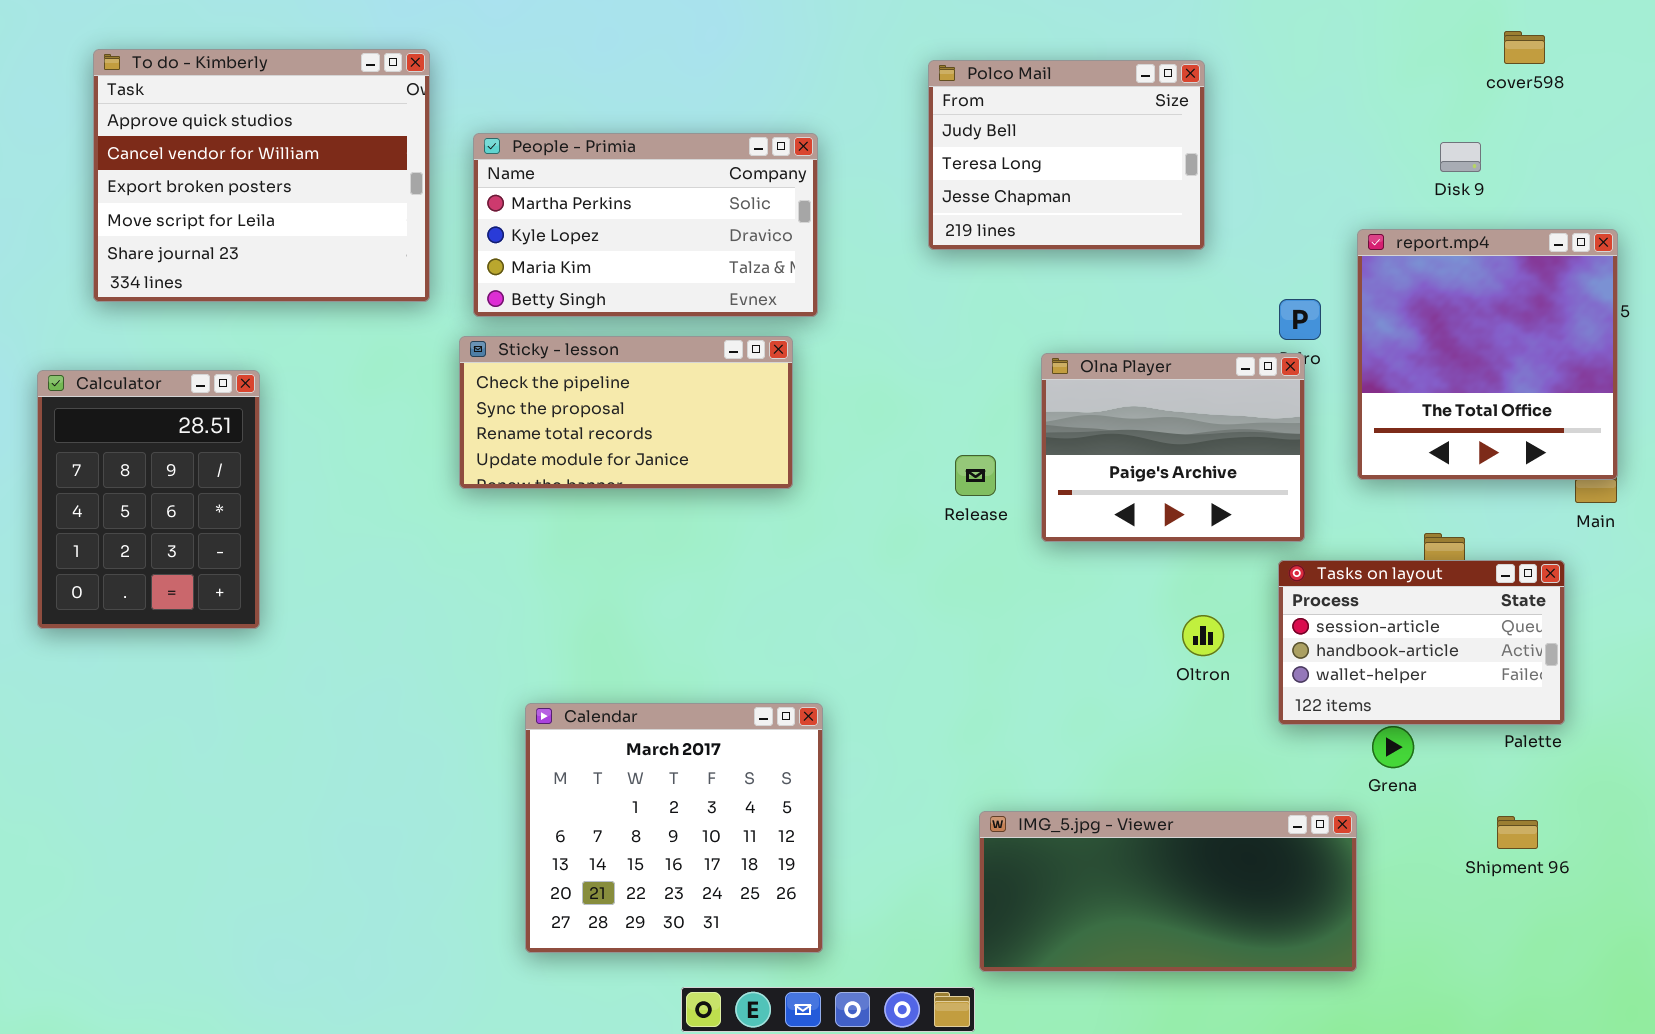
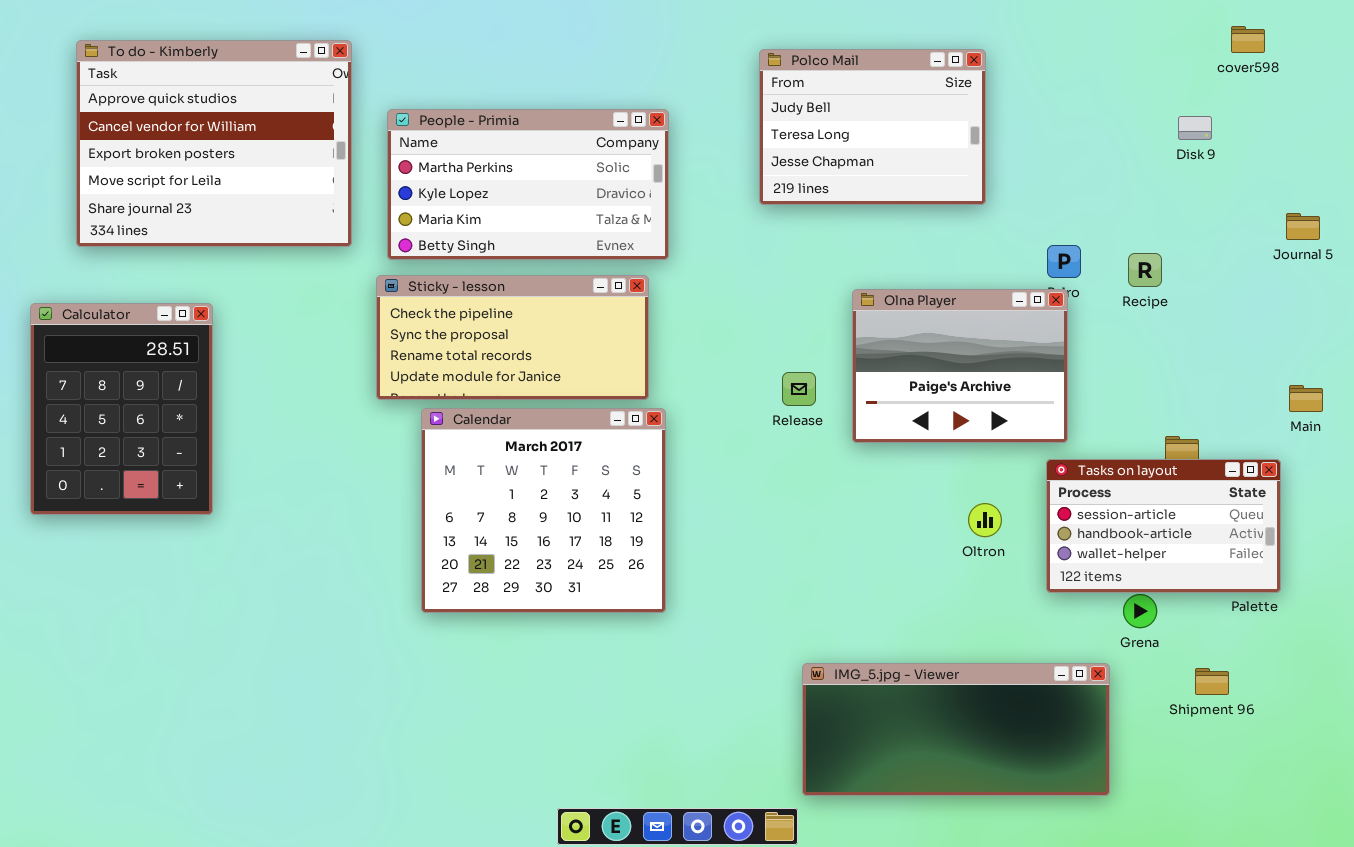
report.mp4: [1357,229,1618,480] -> none, closed
Calendar: [525,703,823,953] -> [421,408,666,613], moved
Shipment 96: [1497,816,1538,849] -> [1195,668,1229,695], moved

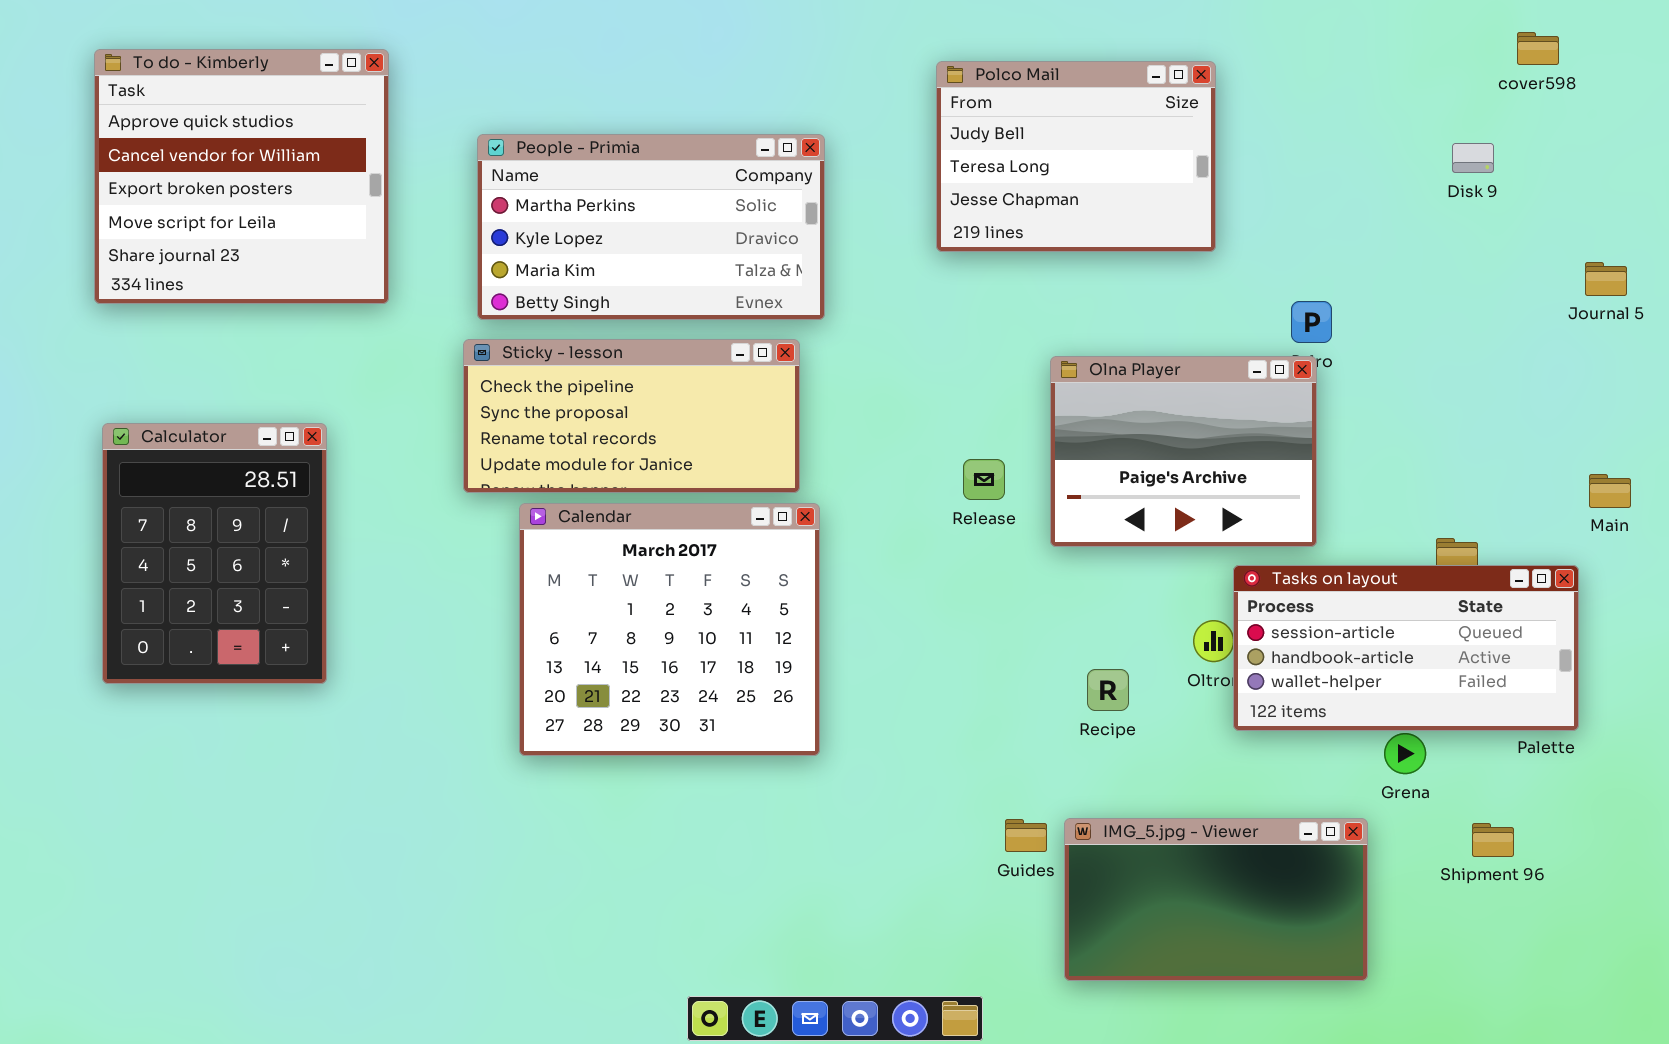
To do - Kimberly: [76,40,352,247] -> [94,49,389,304], resized
Recipe: [1128,253,1162,287] -> [1087,669,1129,711], moved
Calculator: [30,303,213,515] -> [102,423,327,684], moved
Tasks on layout: [1046,459,1281,593] -> [1233,565,1579,731], resized
IMG_5.jpg - Viewer: [802,663,1110,796] -> [1064,818,1368,981], resized

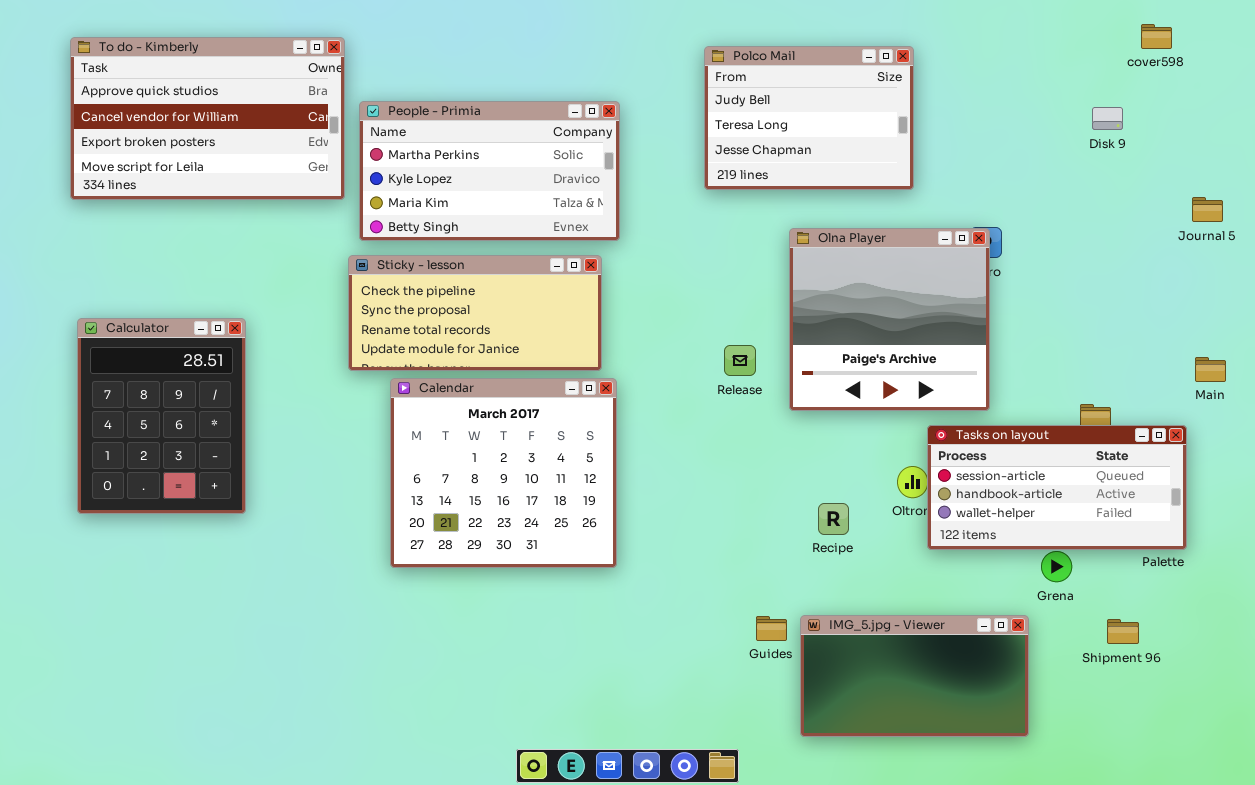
To do - Kimberly: [94,49,389,304] -> [70,37,345,200], resized
Olna Player: [1050,356,1317,547] -> [789,228,990,411], resized

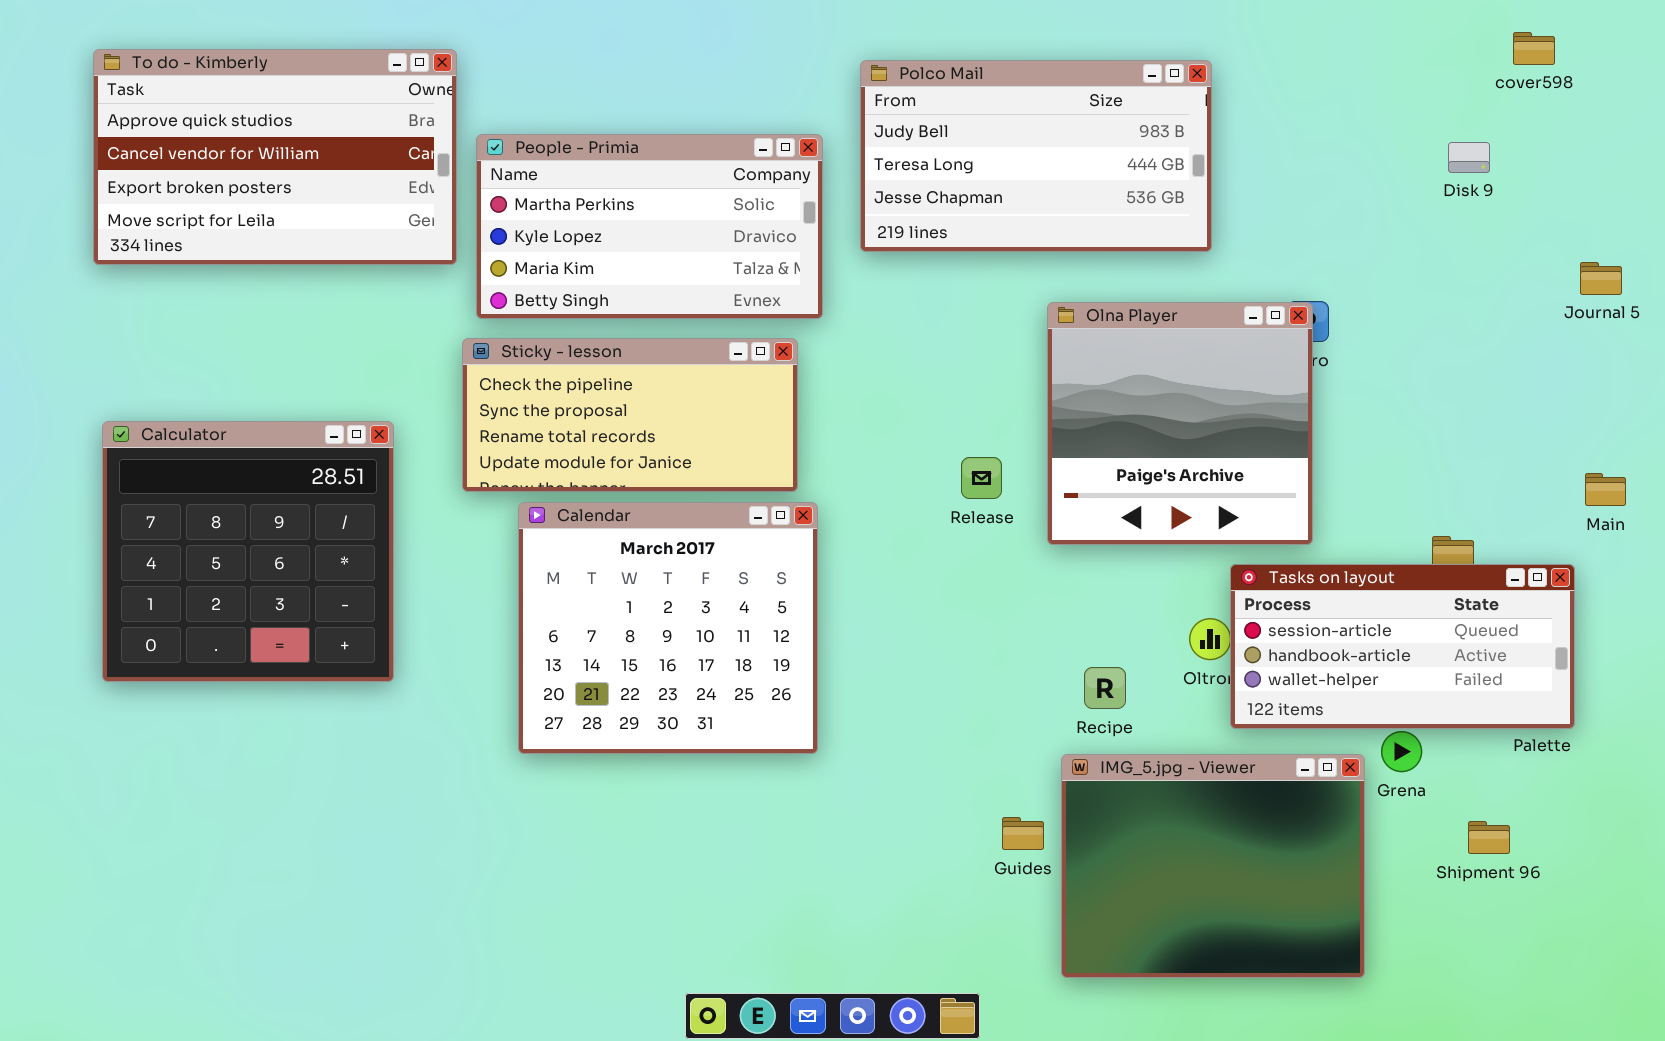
Polco Mail: [704,46,914,190] -> [860,60,1212,252], resized
Calculator: [77,318,246,514] -> [102,421,394,682], resized
IMG_5.jpg - Viewer: [800,615,1029,737] -> [1061,754,1365,978], resized

